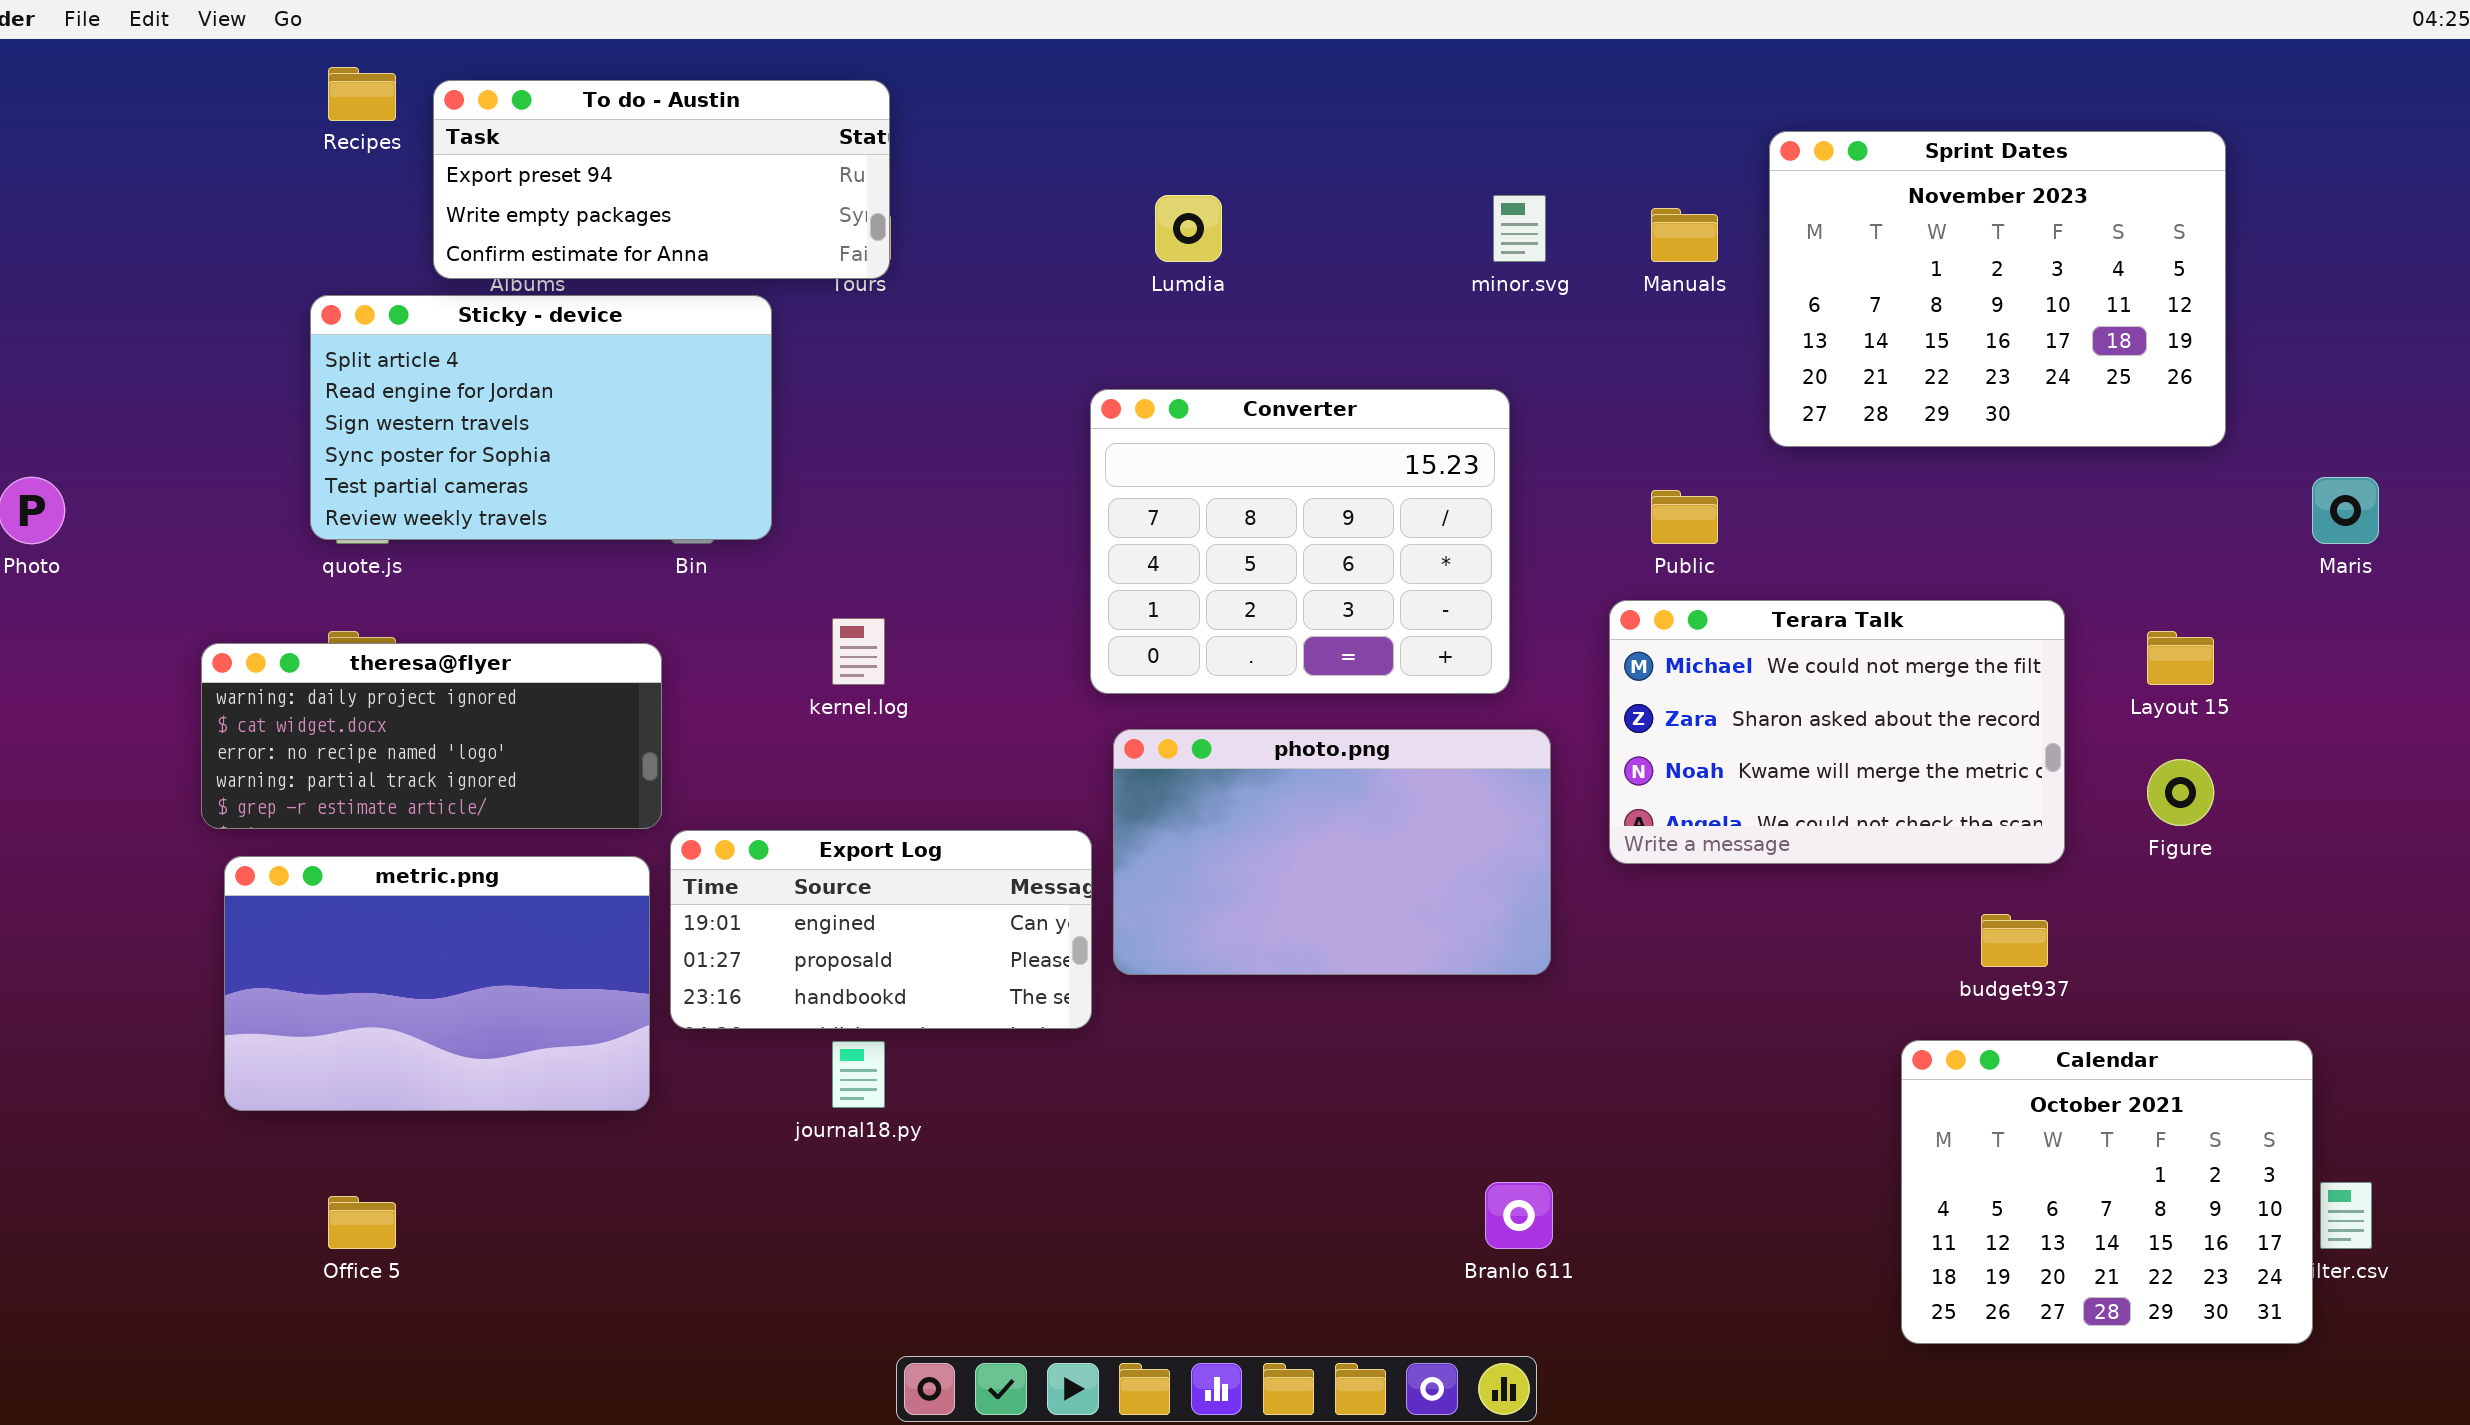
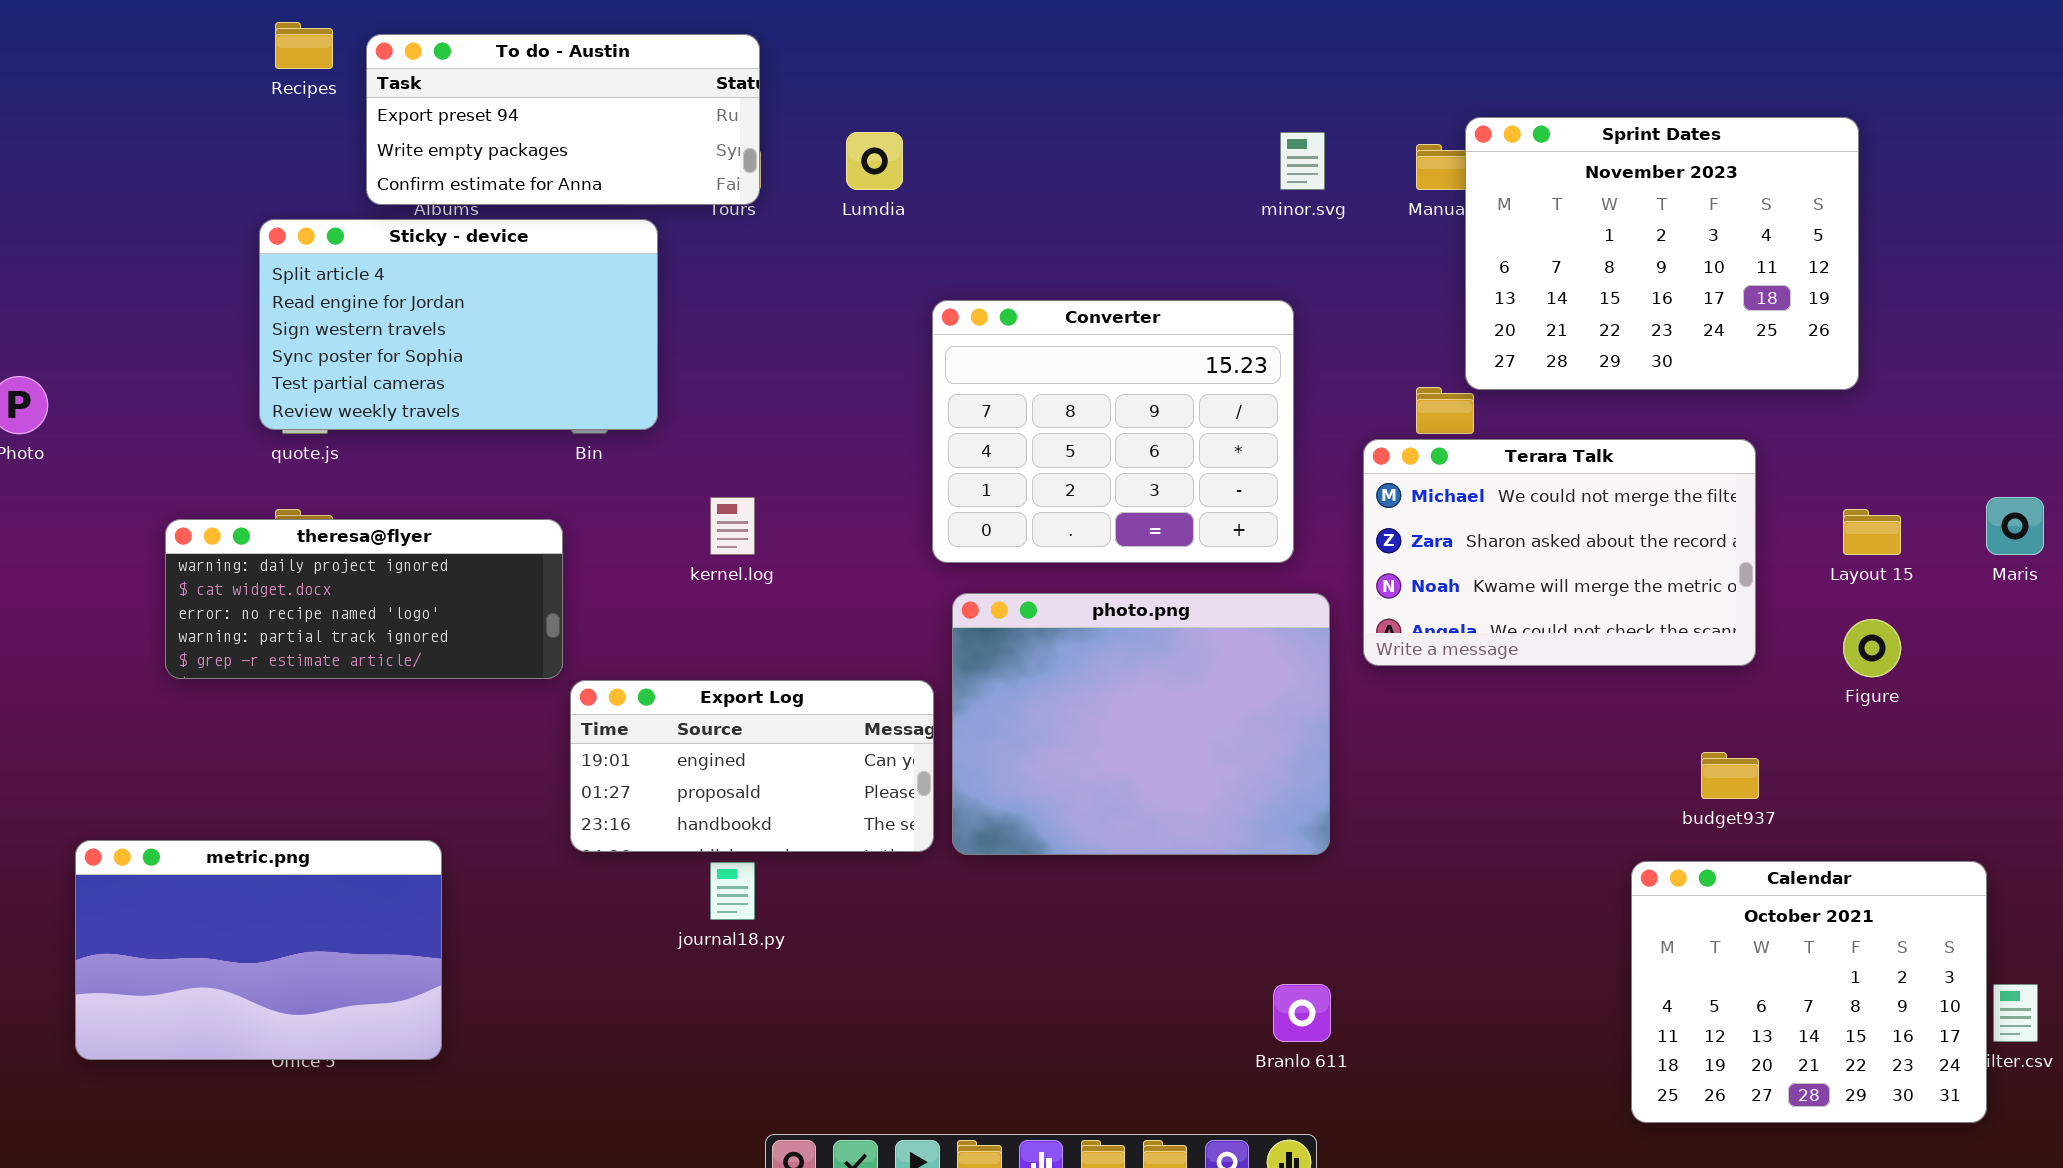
Sprint Dates: [1769,131,2226,447] -> [1465,117,1859,390], moved
Lumdia: [1155,195,1222,262] -> [846,132,903,190], moved
Maris: [2312,477,2379,544] -> [1986,497,2044,555], moved
Terara Talk: [1609,600,2065,864] -> [1363,439,1756,666], moved
photo.png: [1113,729,1551,975] -> [952,593,1330,855], resized
metric.png: [224,856,650,1111] -> [75,840,442,1060], moved

